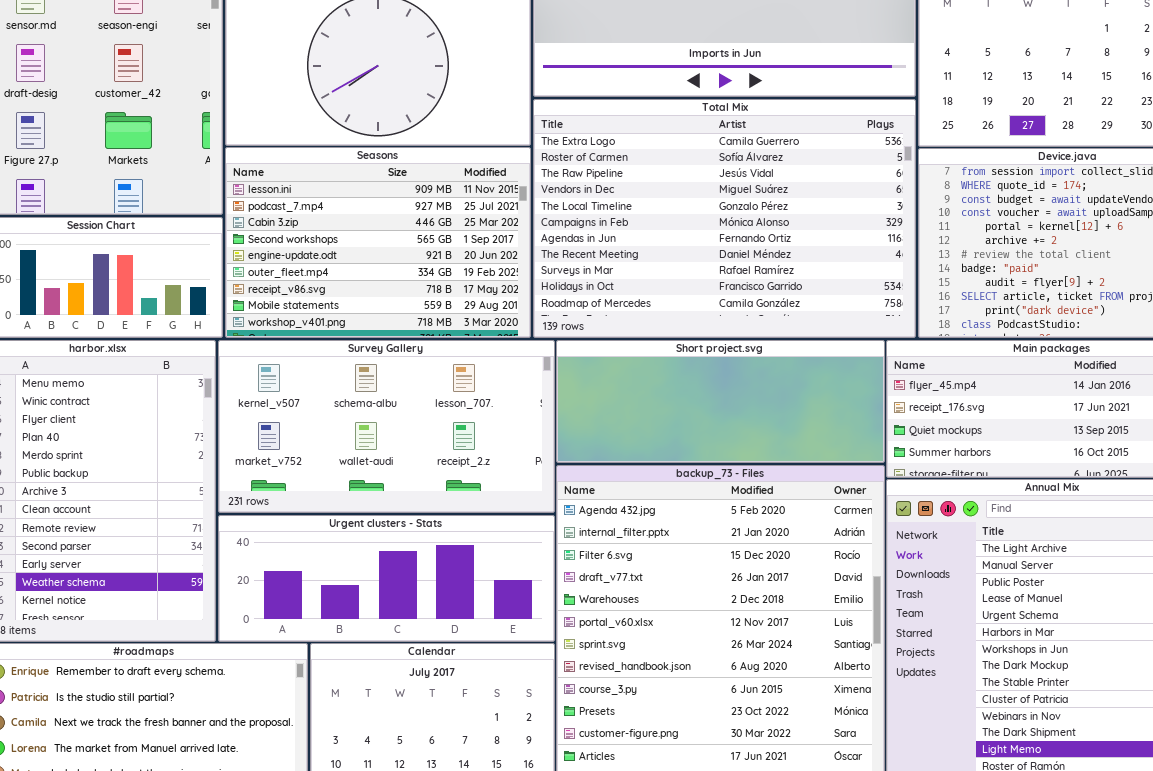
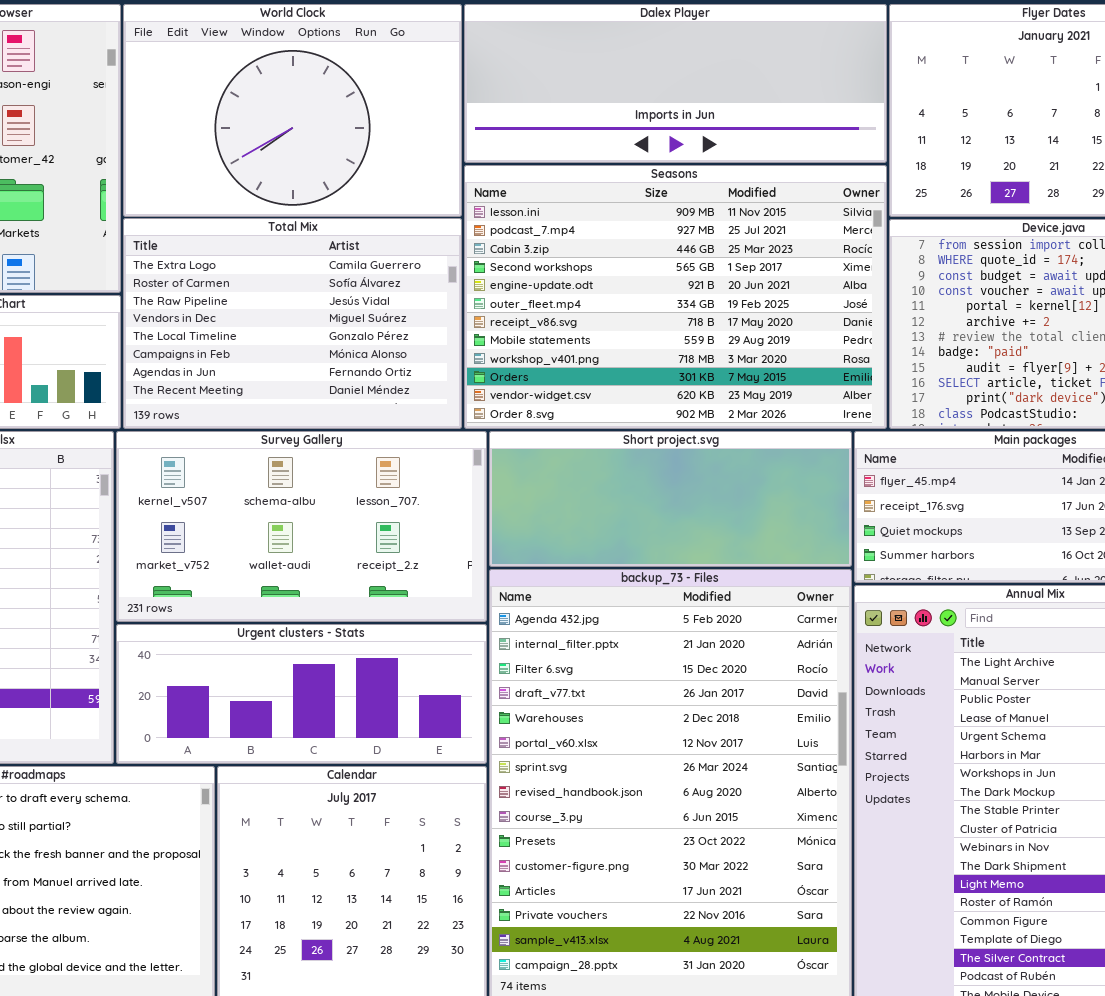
Total Mix: [533,99,916,338] -> [123,218,462,429], moved, resized
Seasons: [225,147,531,338] -> [464,165,887,429], moved, resized

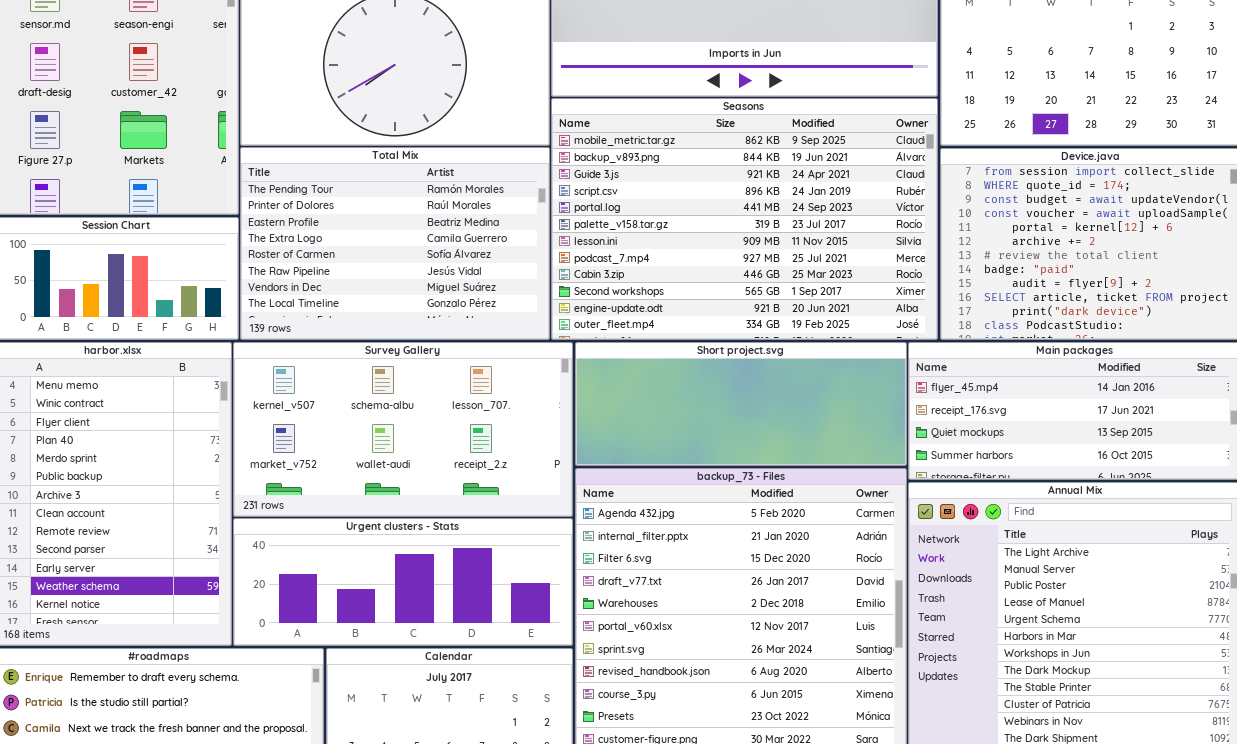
Seasons: [464,165,887,429] -> [551,98,938,340], scrolled up 6 rows
Total Mix: [123,218,462,429] -> [240,147,550,340], scrolled up 3 rows

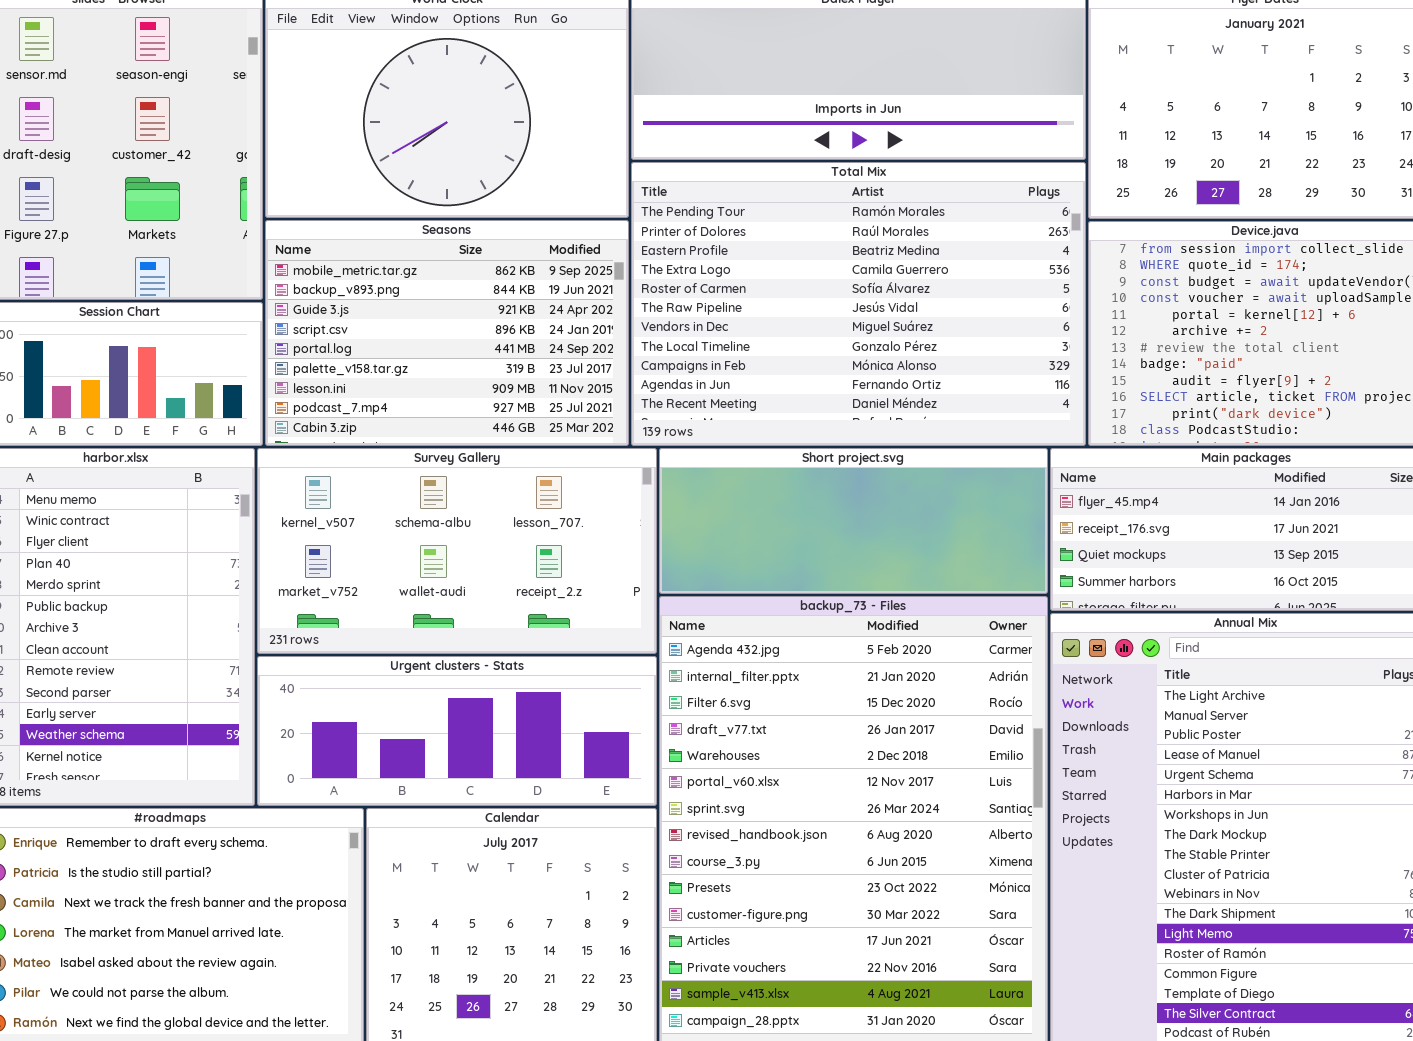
Seasons: [551,98,938,340] -> [265,220,629,446], moved, resized
Total Mix: [240,147,550,340] -> [631,162,1086,446], moved, resized

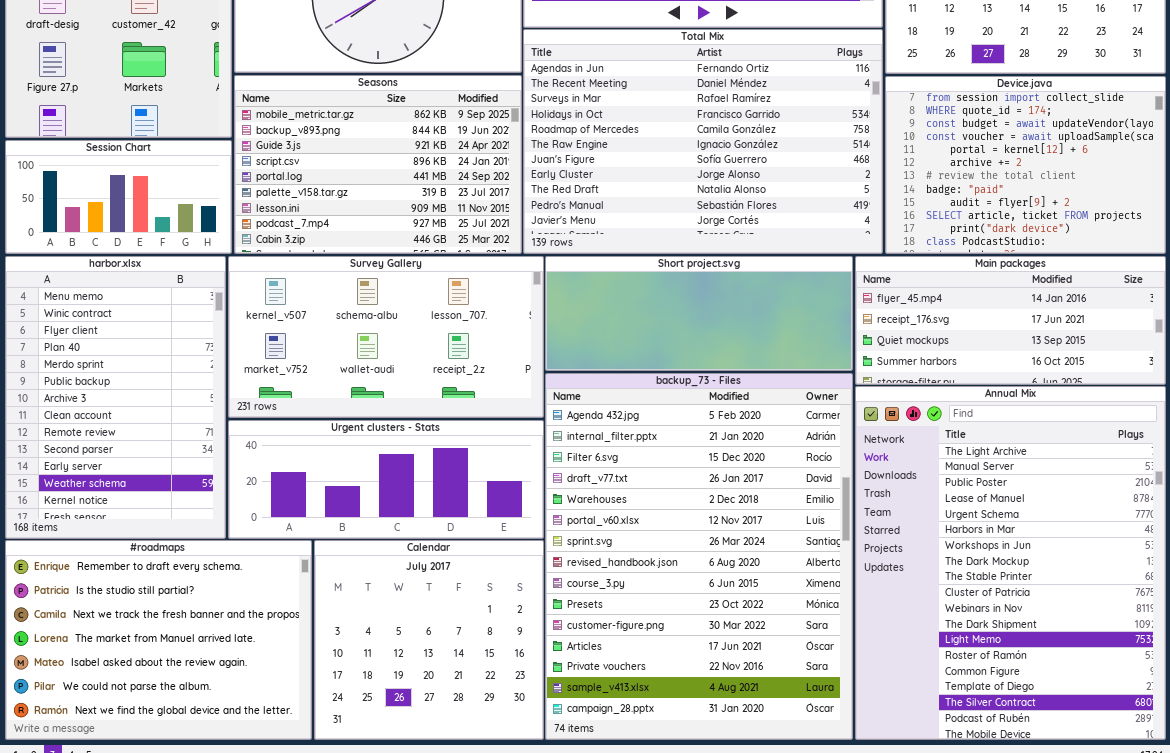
Total Mix: [631,162,1086,446] -> [523,29,883,254], scrolled down 9 rows

